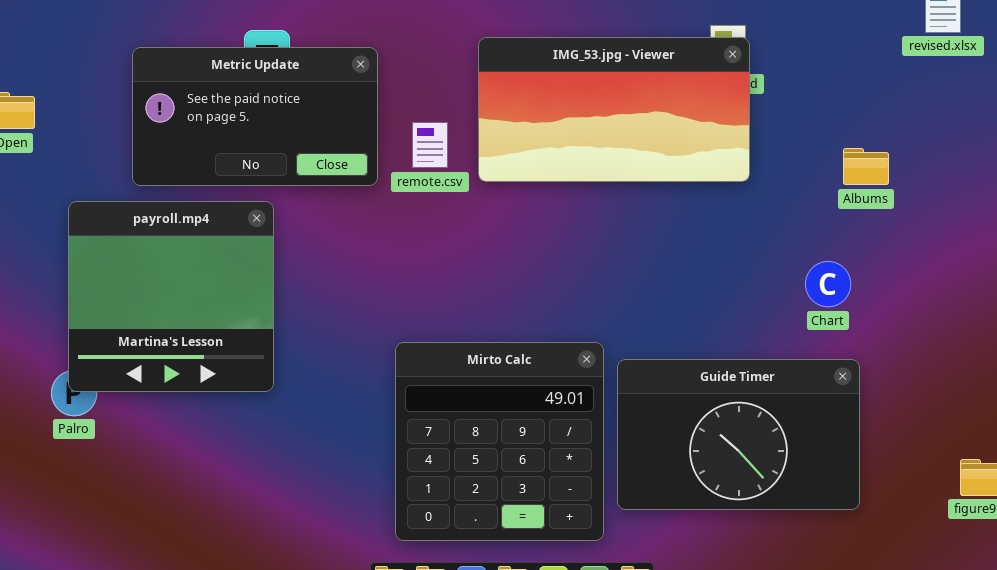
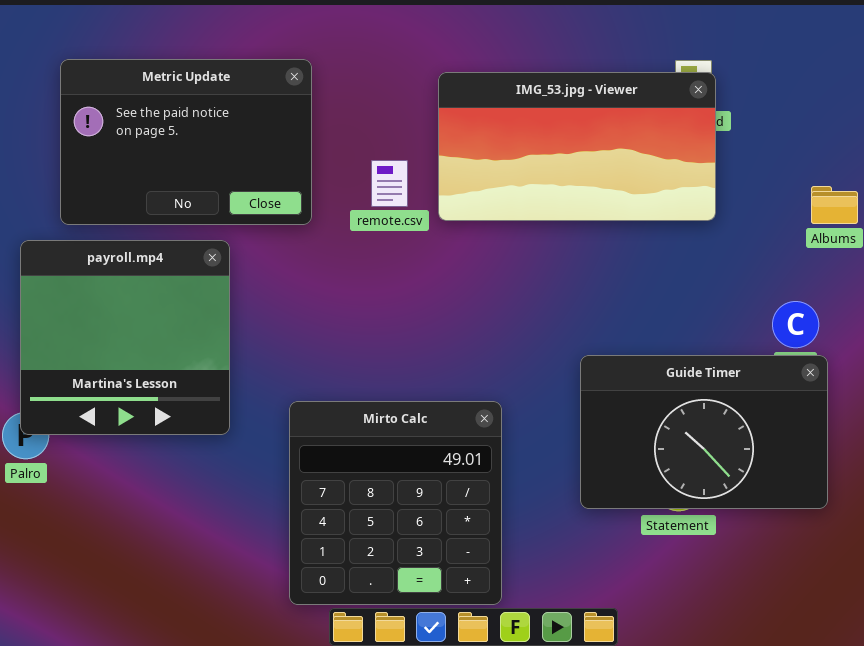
Metric Update: [132,47,378,186] -> [60,59,312,225], moved, resized
Mirto Calc: [395,342,604,541] -> [289,401,502,605], moved
Guide Timer: [617,359,860,510] -> [580,355,828,509], moved

